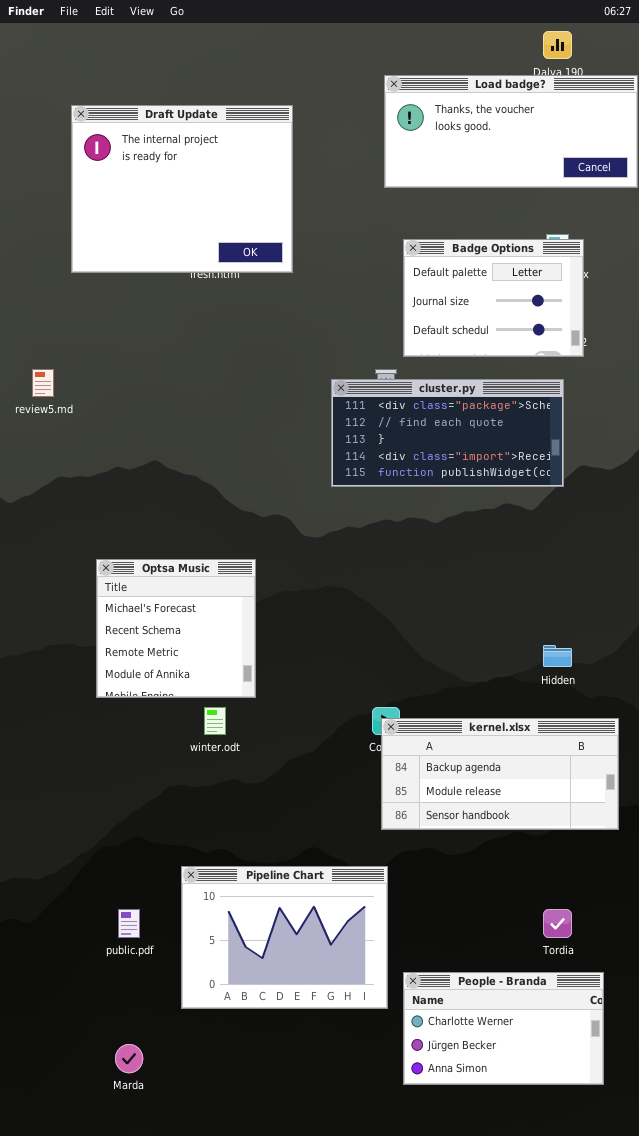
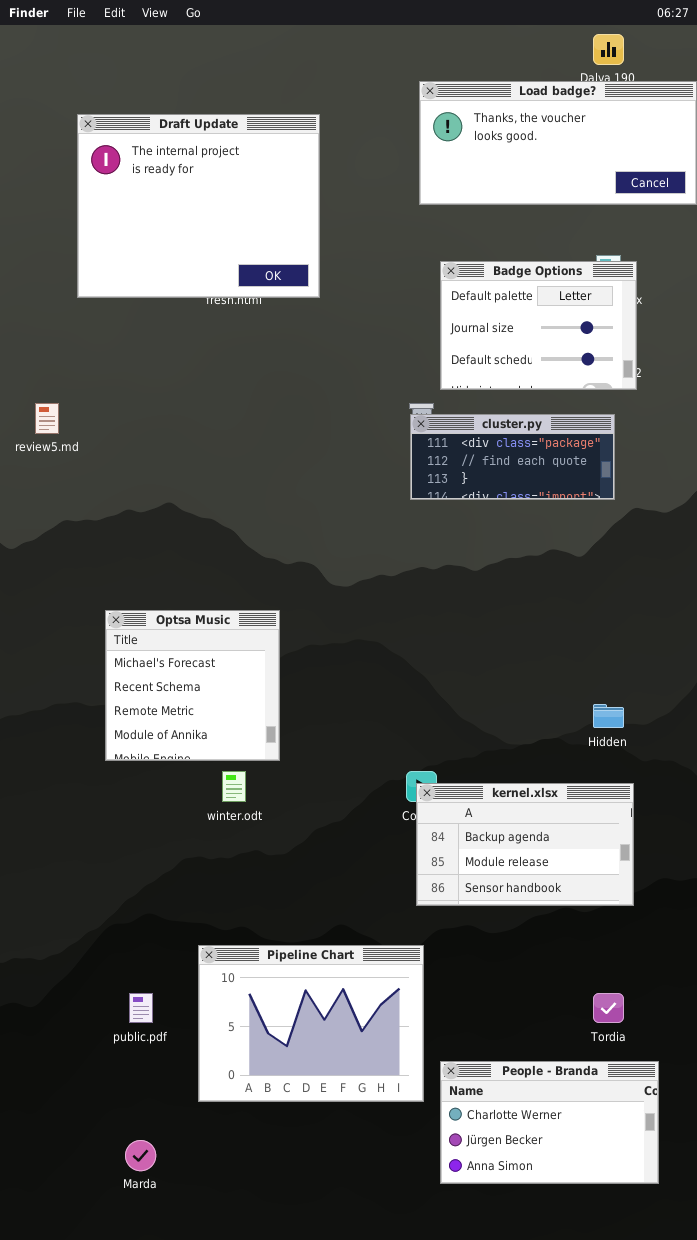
cluster.py: [331,379,564,487] -> [410,414,615,500], resized
kernel.xlsx: [381,718,619,830] -> [416,783,634,906], resized

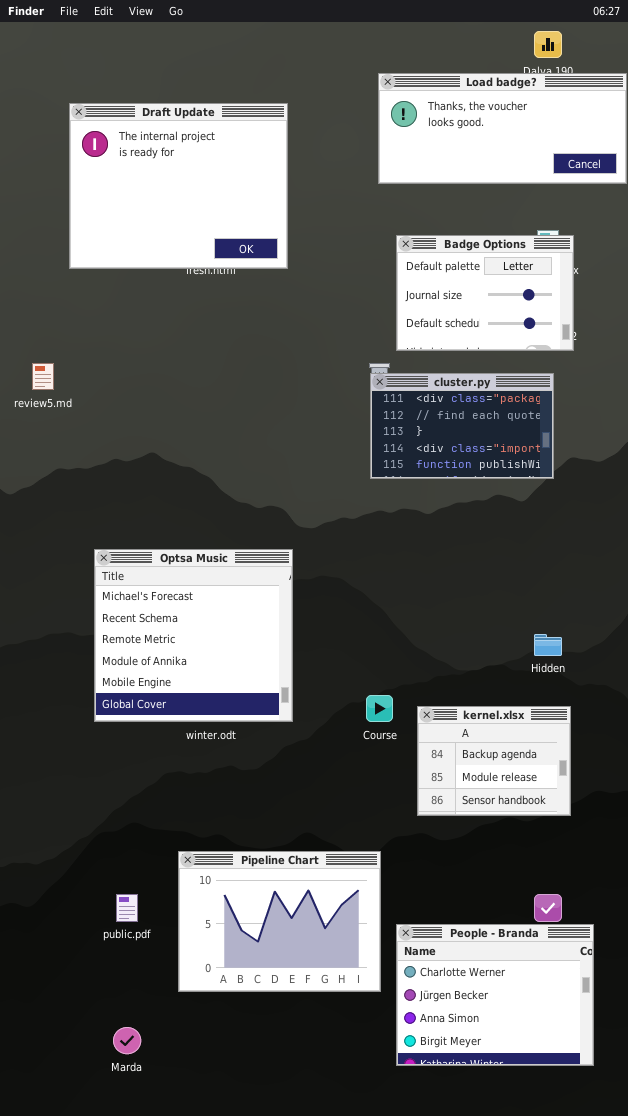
cluster.py: [410,414,615,500] -> [370,373,554,479], resized
Optsa Music: [105,610,280,761] -> [94,549,293,722], resized
kernel.xlsx: [416,783,634,906] -> [417,706,571,816], resized
People - Branda: [440,1061,659,1184] -> [396,924,594,1066], resized

